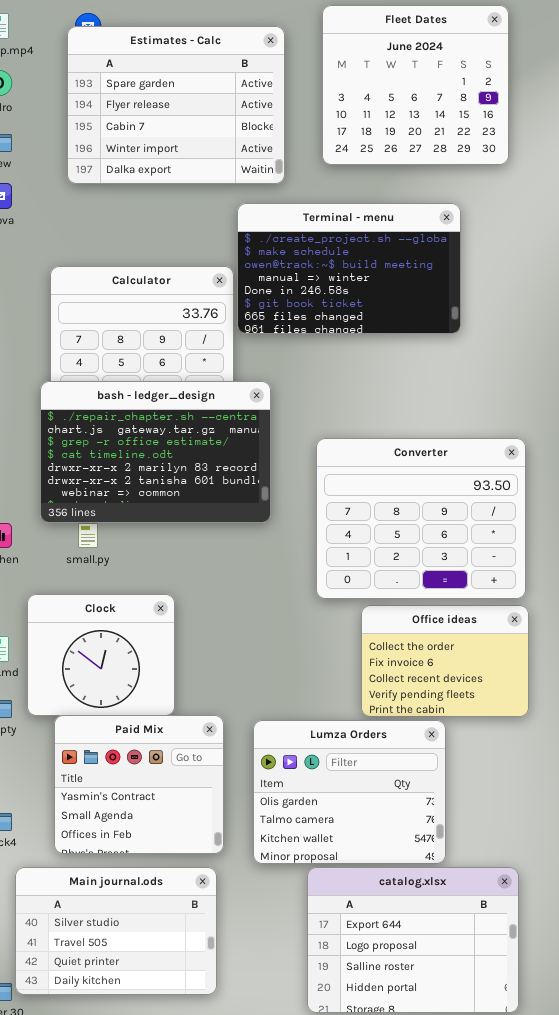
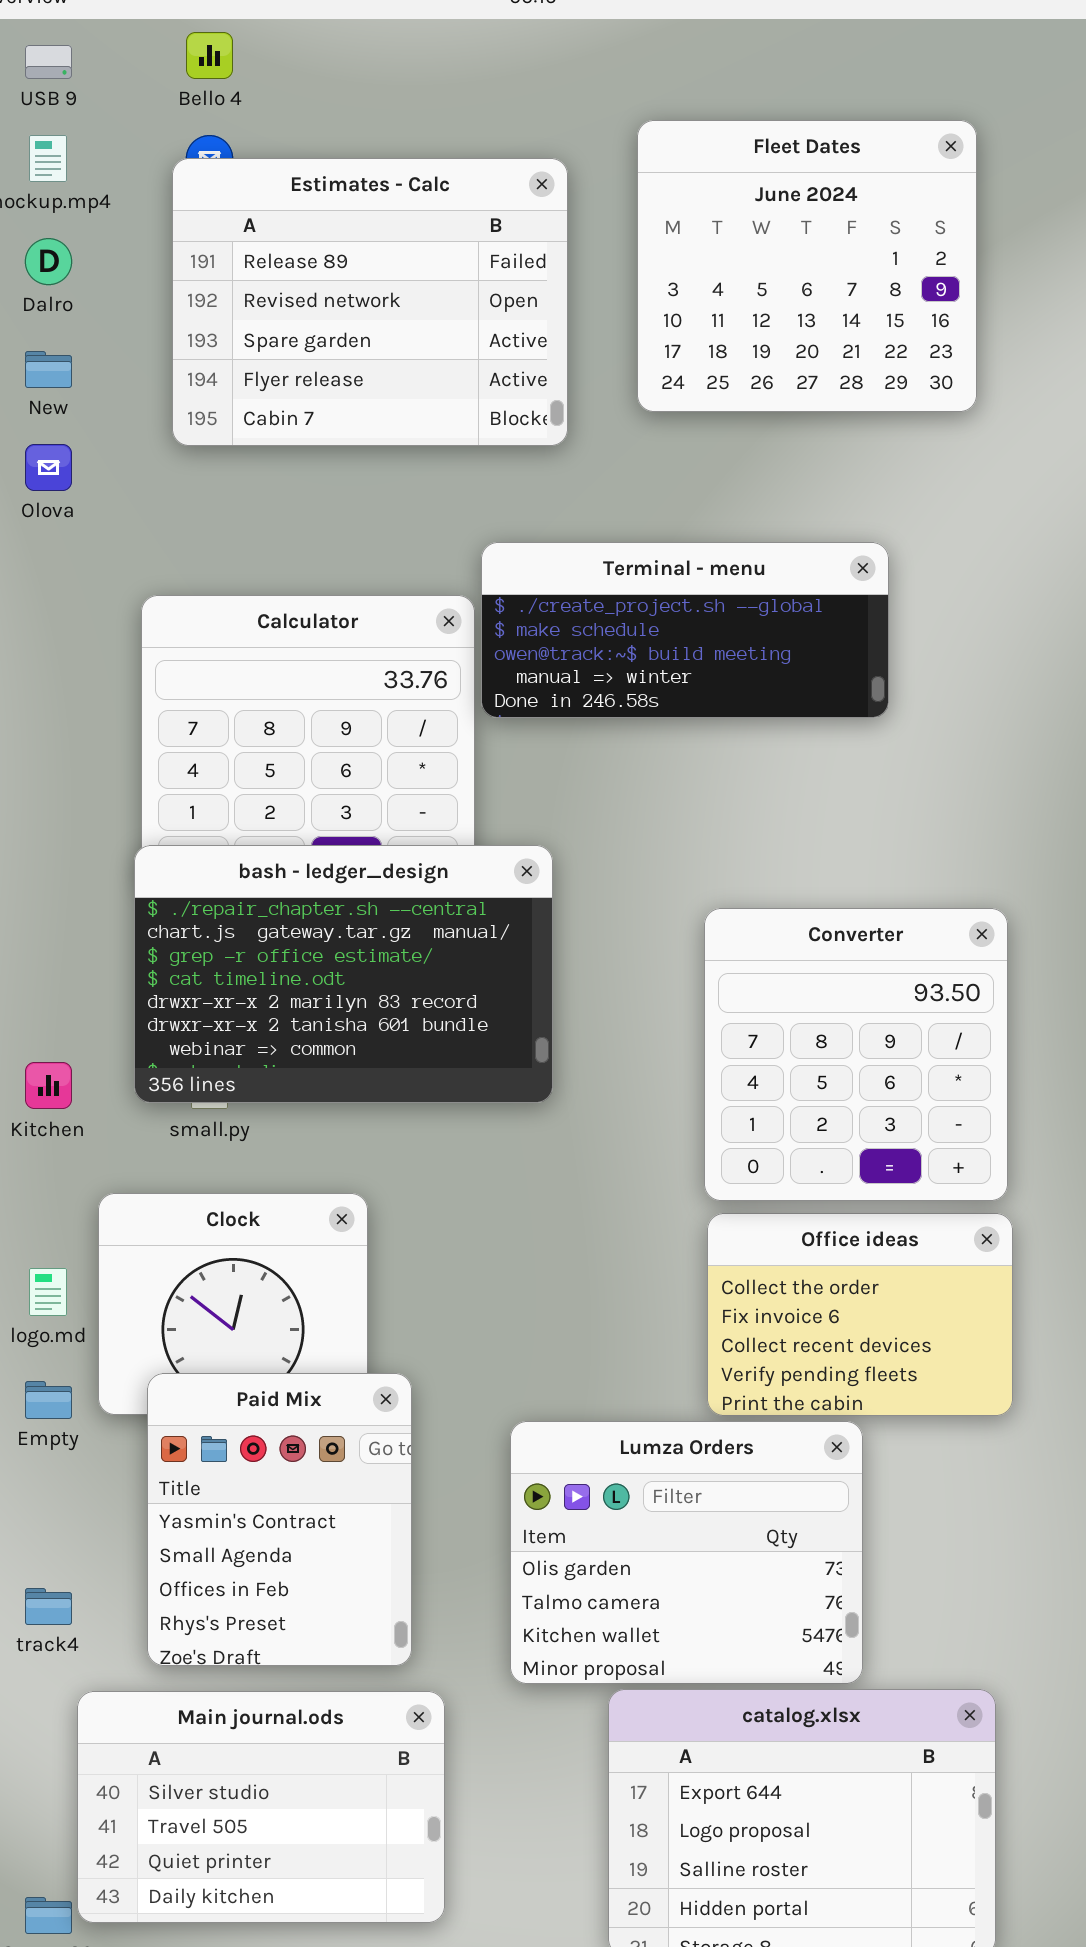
Estimates - Calc: [67,26,285,184] -> [172,158,568,446], scrolled up 2 rows
Terminal - menu: [237,203,461,334] -> [481,542,889,718], resized
bash - ledger_design: [40,381,271,523] -> [134,845,553,1103], moved
Converter: [316,438,526,599] -> [704,908,1008,1201], resized
Paid Mix: [54,715,224,854] -> [147,1373,412,1666], resized

